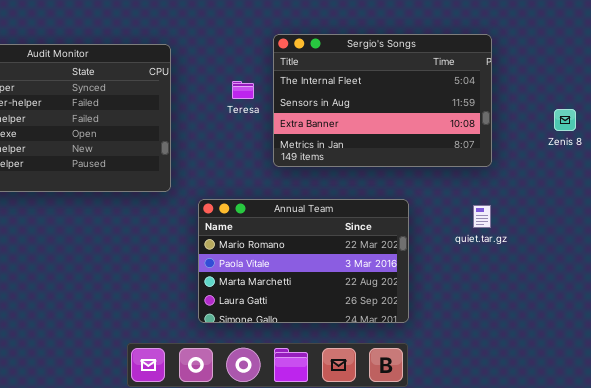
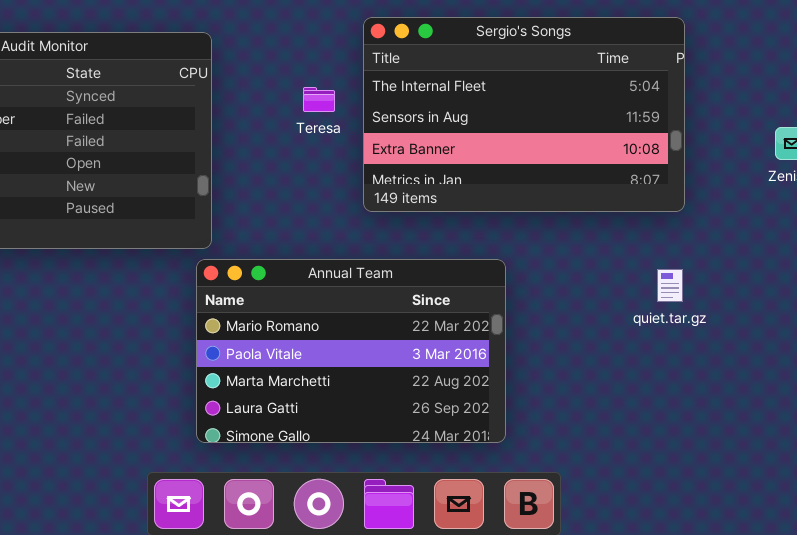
Annual Team: [198,199,409,323] -> [196,259,506,443], moved

